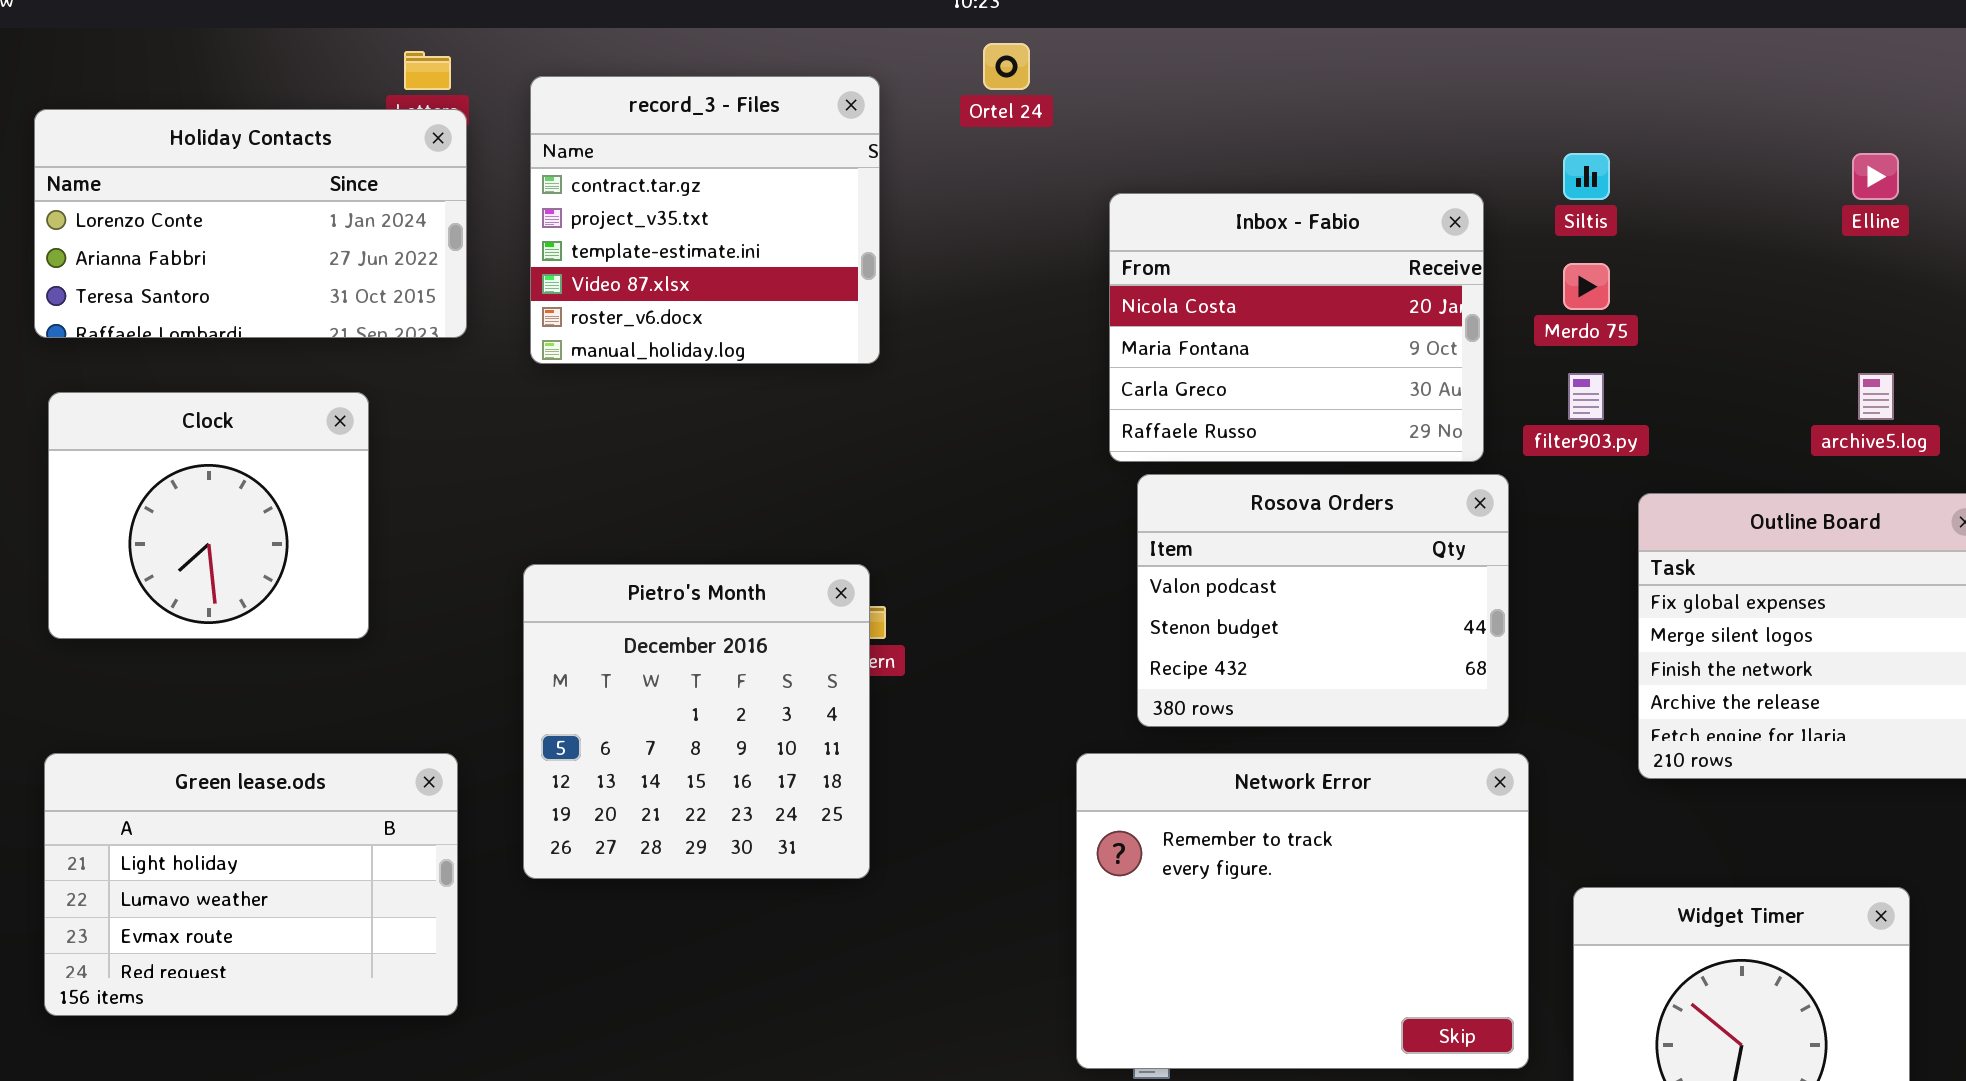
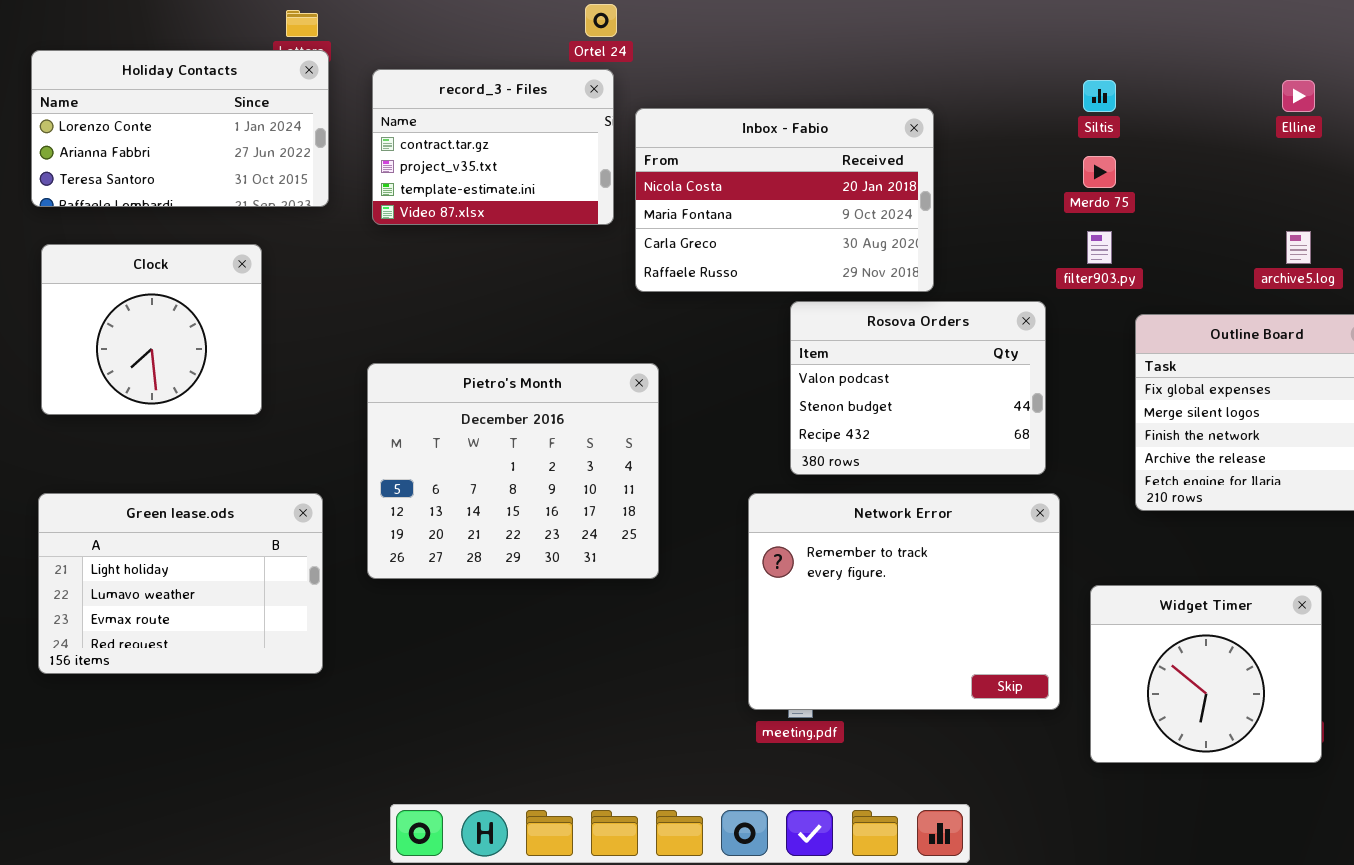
Ortel 24: [983,43,1030,90] -> [585,4,617,37], moved
record_3 - Files: [530,76,880,364] -> [372,69,614,225], resized
Inbox - Fabio: [1109,193,1484,462] -> [635,108,934,292], moved, resized
Pietro's Month: [523,564,870,879] -> [367,363,659,579], resized

